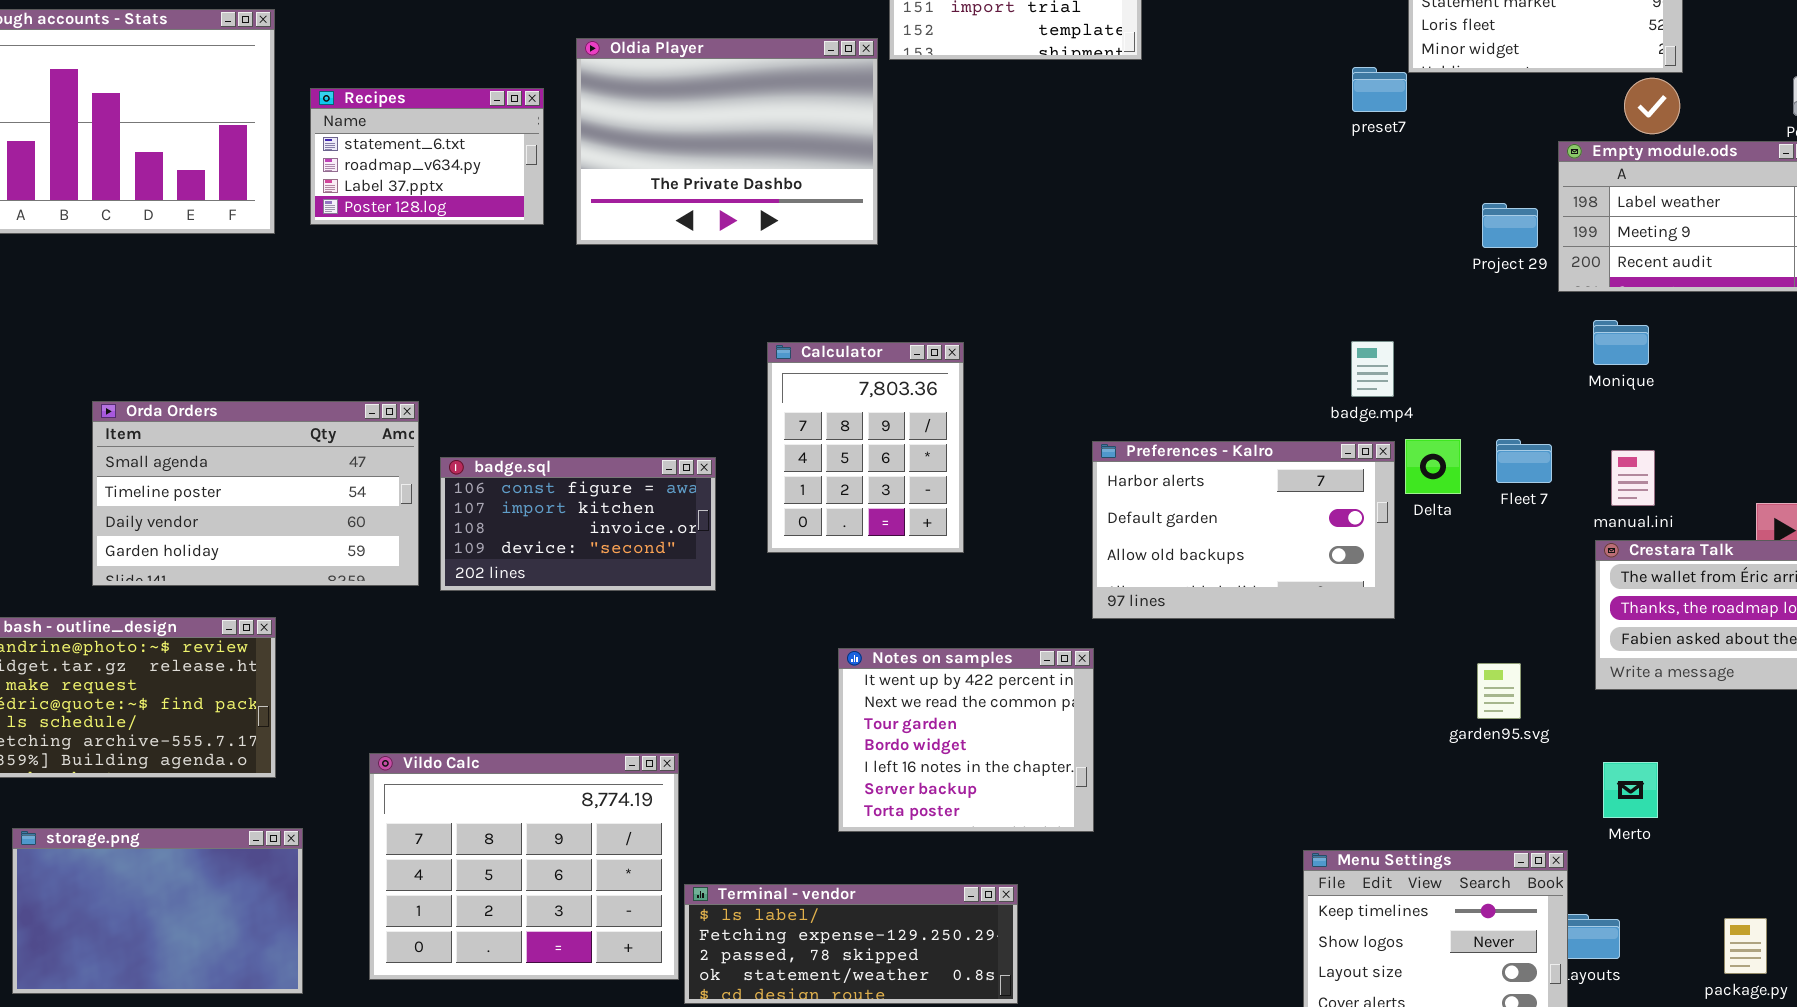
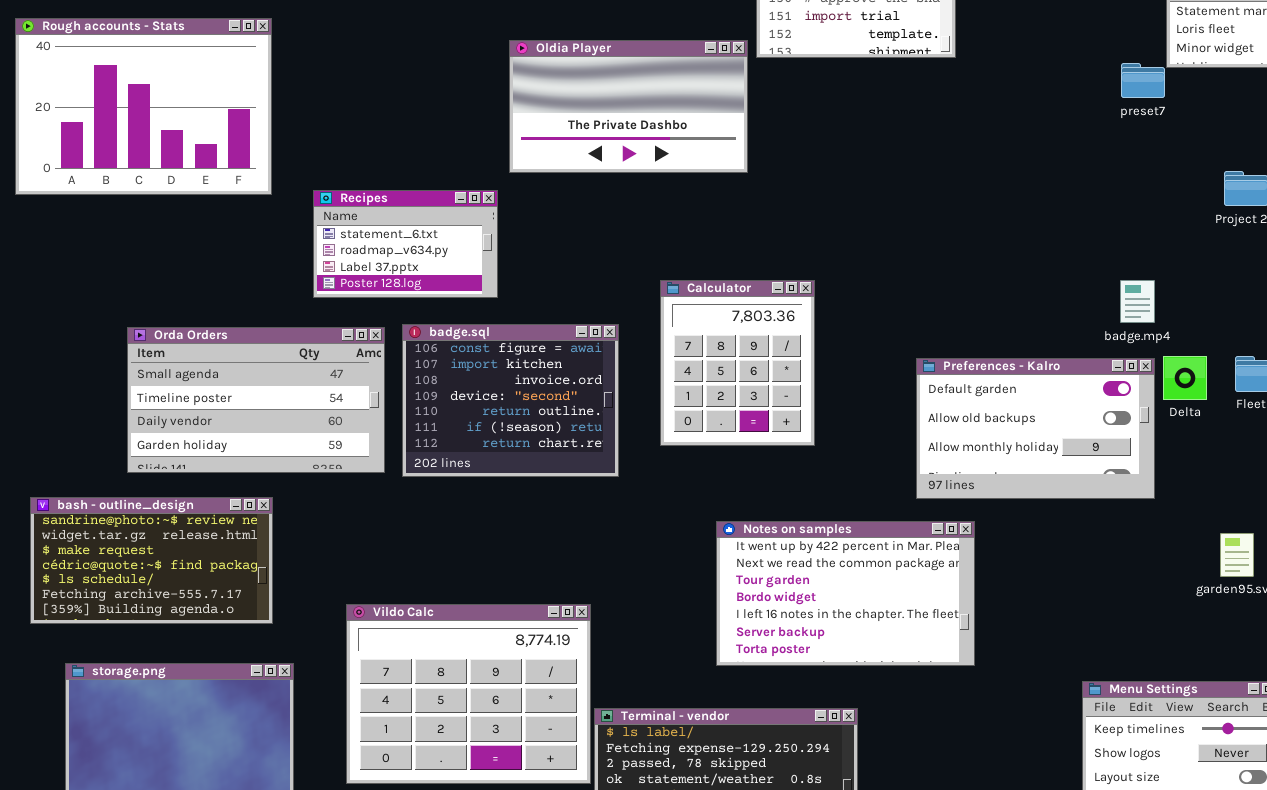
Oldia Player: [576,38,878,245] -> [509,40,748,173], resized
Recipes: [310,88,544,225] -> [313,190,498,298], moved
Preferences - Kalro: [1092,441,1395,619] -> [916,358,1155,499], scrolled down 1 row
badge.sql: [440,457,716,591] -> [402,324,619,477], resized
Notes on samples: [838,648,1094,832] -> [716,521,975,666], resized

